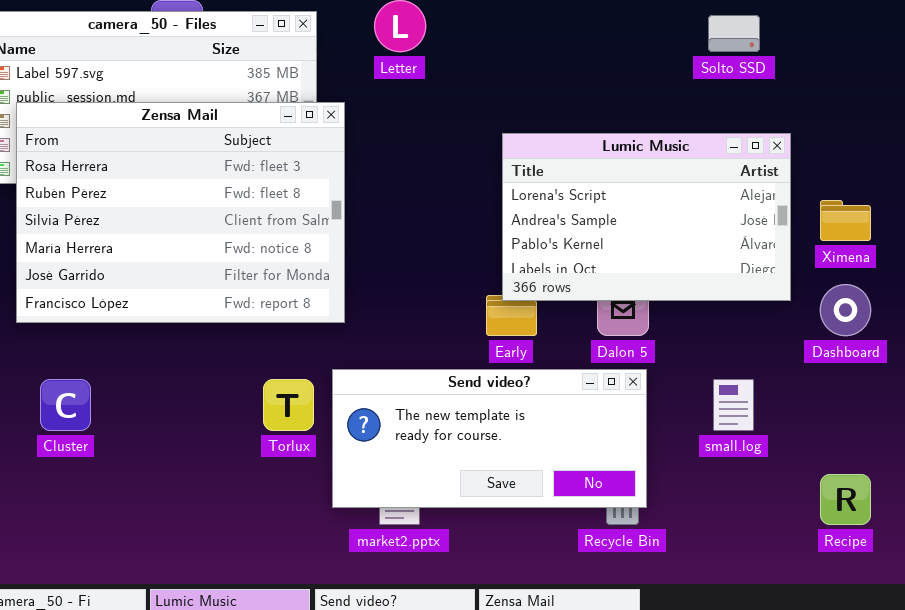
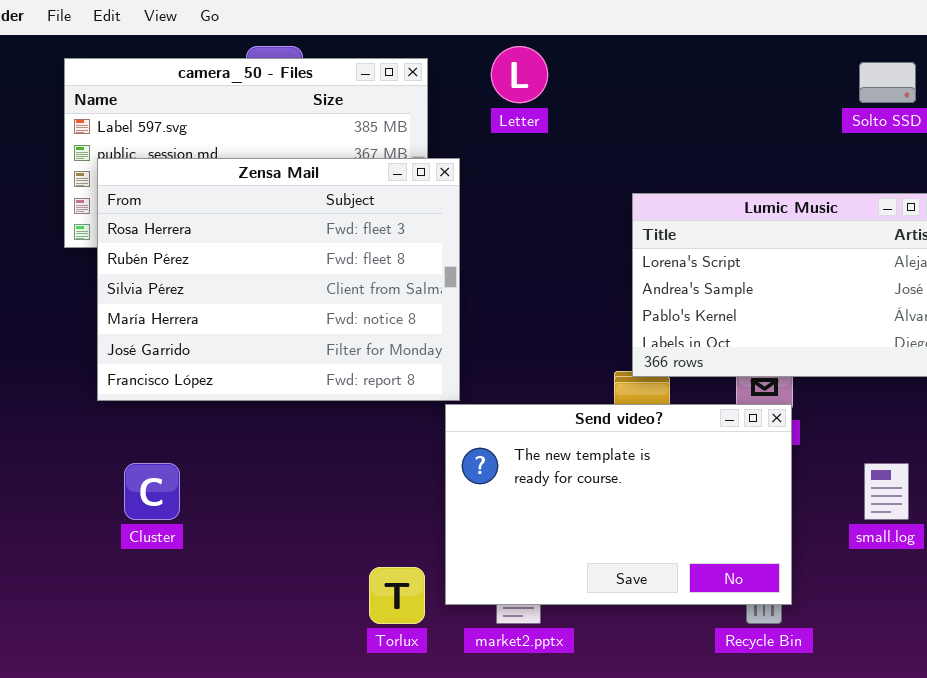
Send video?: [332,369,647,508] -> [445,404,792,605], resized
Torlux: [263,379,314,431] -> [369,567,425,624], moved

